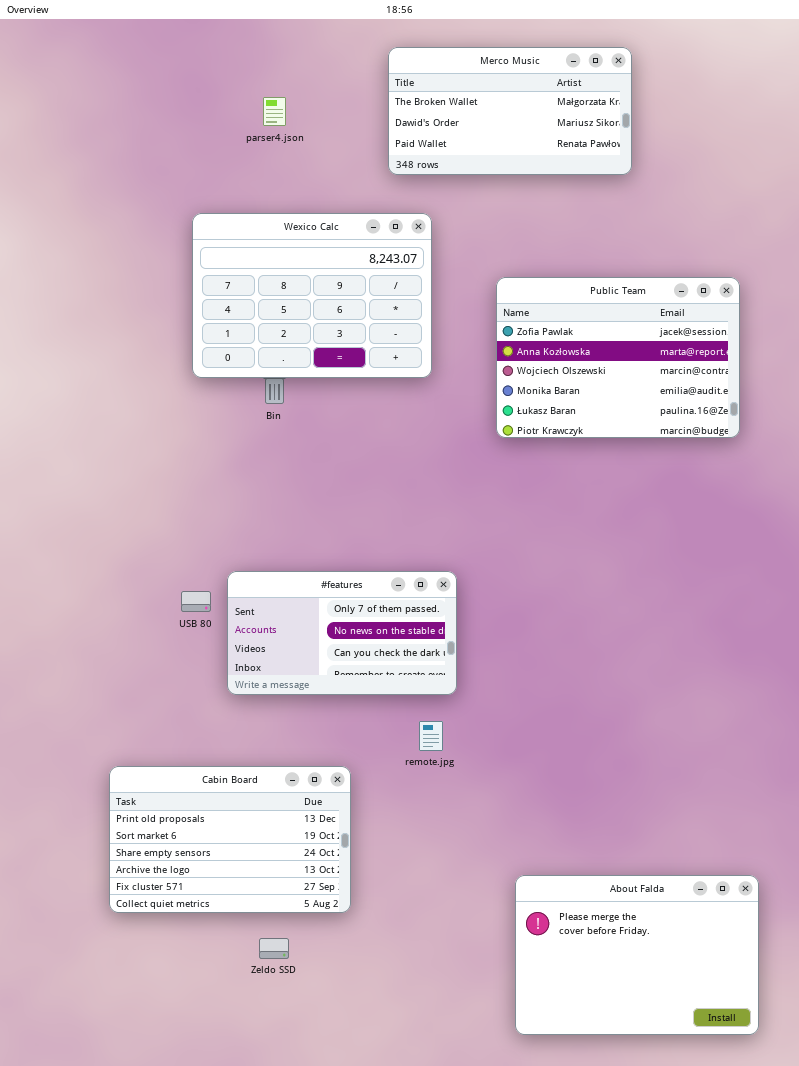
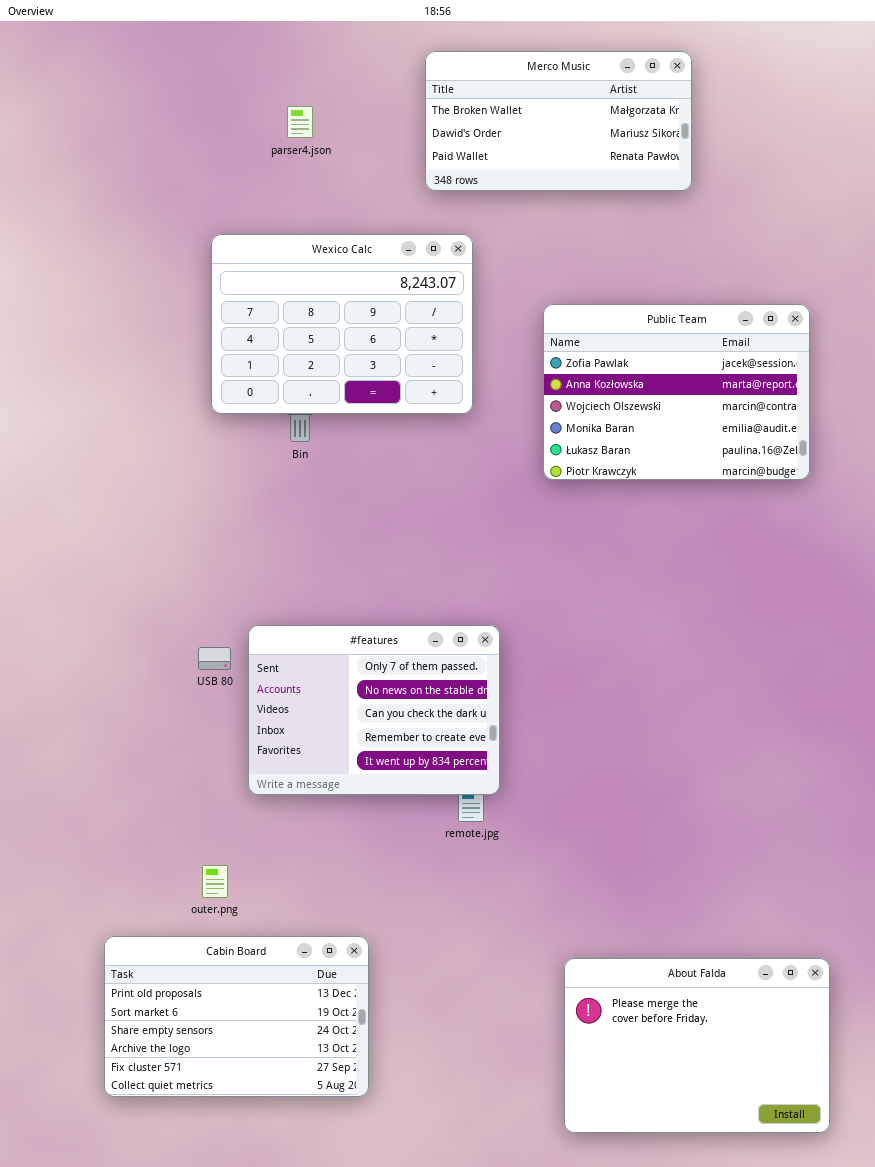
#features: [227,571,457,695] -> [248,625,500,795], resized
Cabin Board: [109,766,351,913] -> [104,936,369,1097], moved

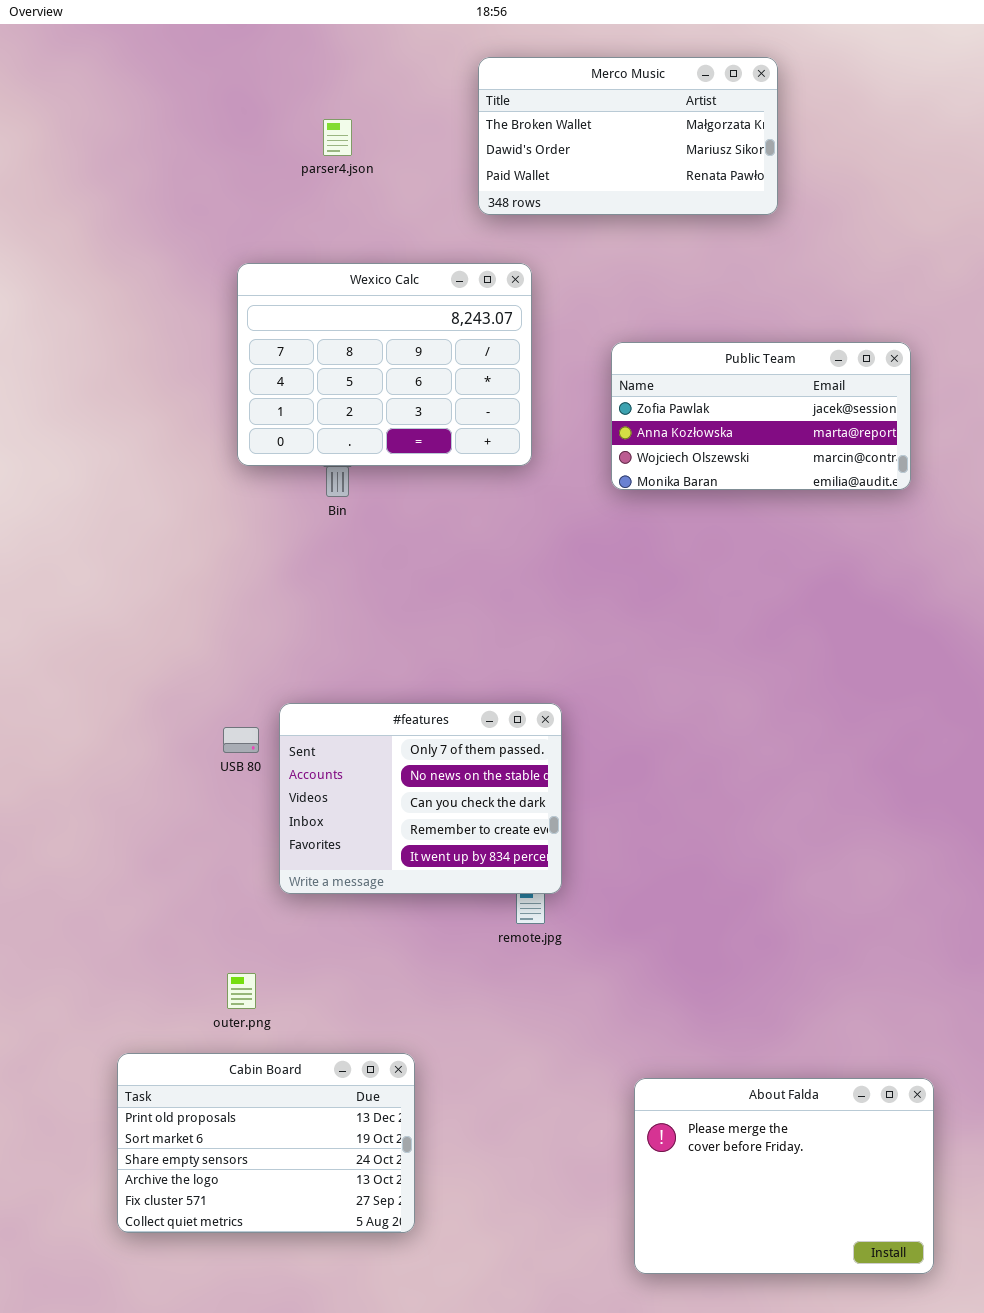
Public Team: [543,304,810,480] -> [611,342,911,490], resized

